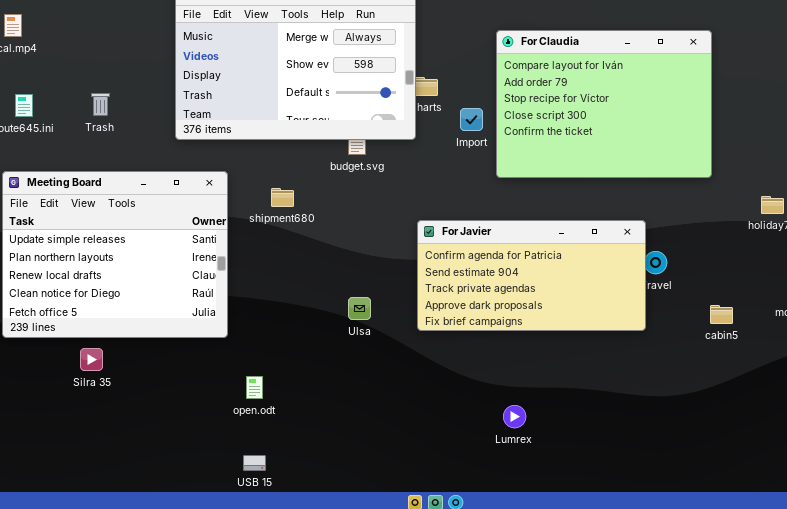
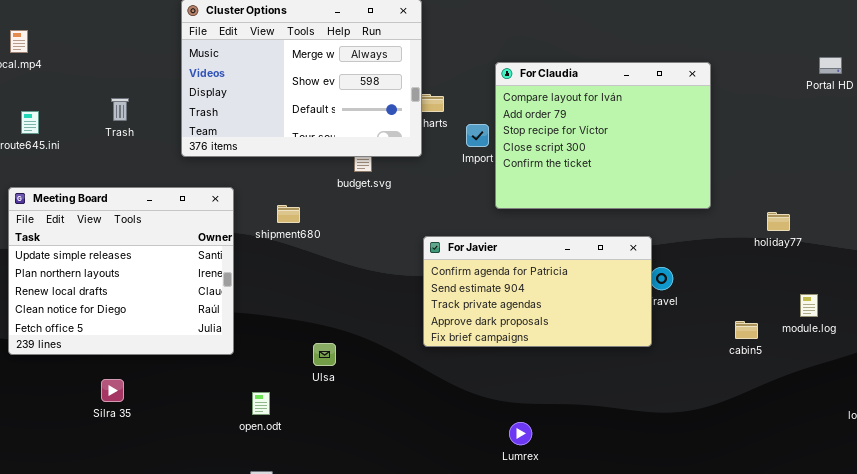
For Claudia: [496,30,712,178] -> [495,62,711,209], moved
Trash: [91,93,110,116] -> [111,98,129,121], moved
Ulsa: [348,297,371,320] -> [313,343,336,366], moved
cabin5: [710,305,733,324] -> [735,321,758,339], moved
Silra 35: [80,348,103,371] -> [101,379,124,402], moved

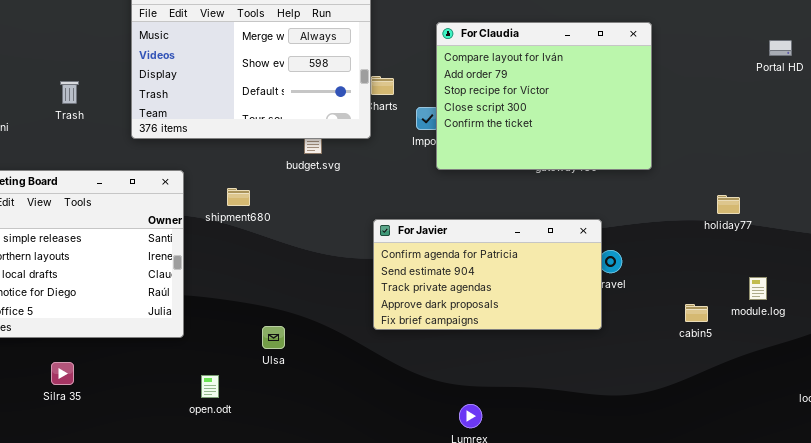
For Claudia: [495,62,711,209] -> [436,22,652,170], moved

